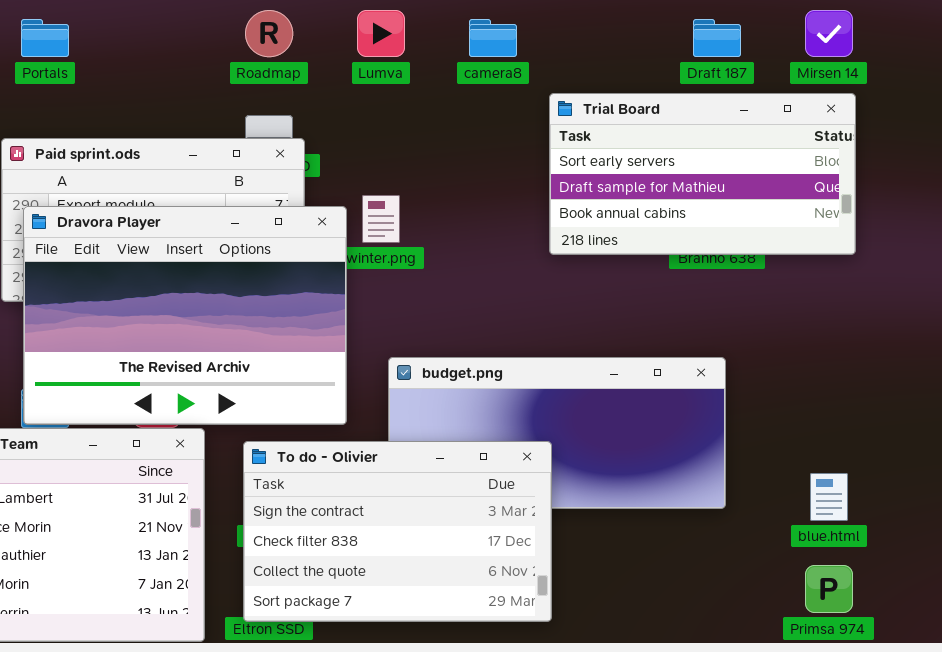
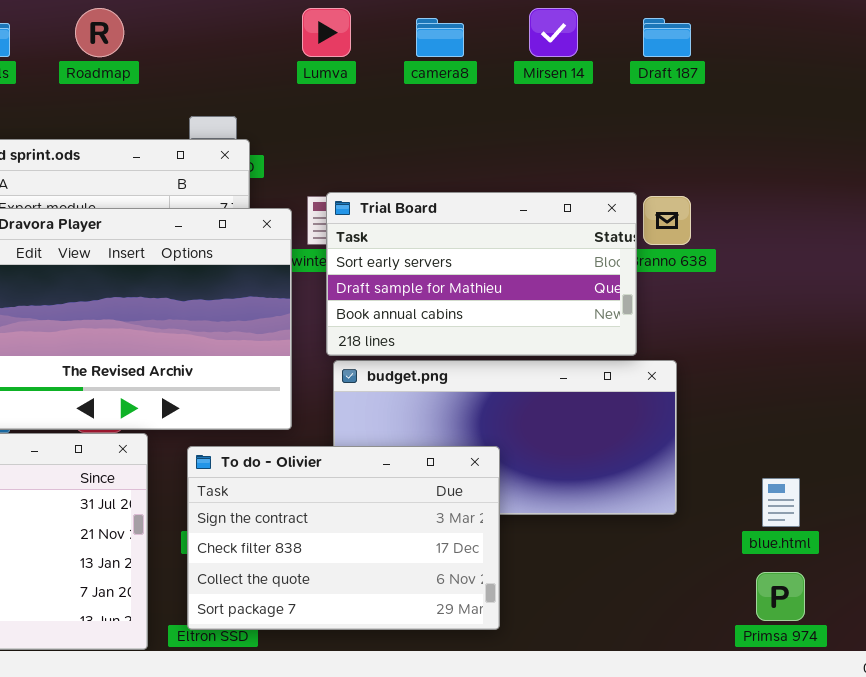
Roadmap: [245,10,293,57] -> [75,8,124,57], moved
Mirsen 14: [805,10,853,57] -> [529,8,578,57], moved
Trial Board: [549,93,856,255] -> [326,192,637,356], moved

